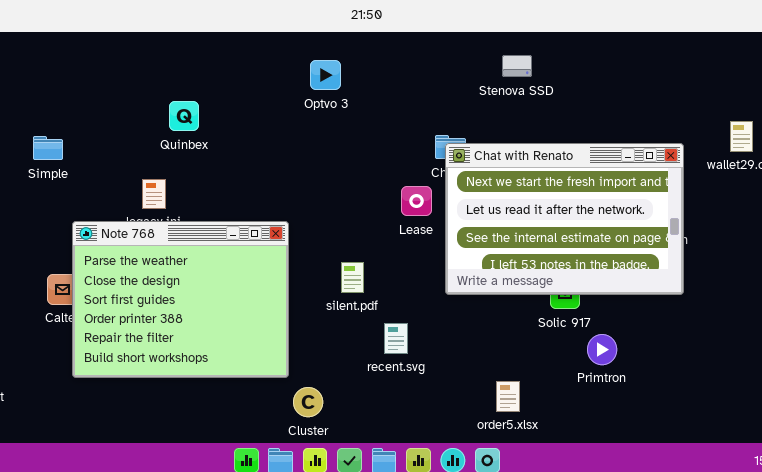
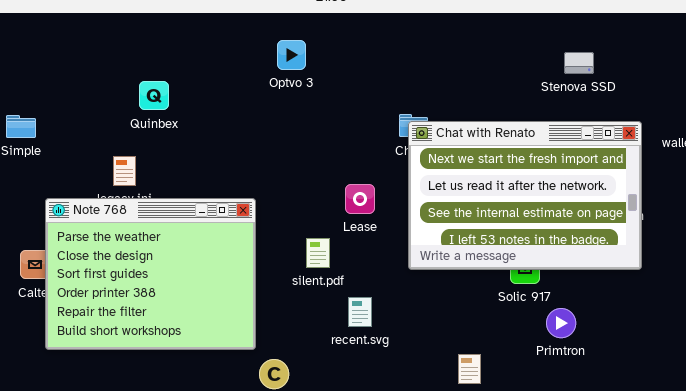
Stenova SSD: [502,55,532,77] -> [564,52,594,74], moved
Lease: [401,186,432,216] -> [345,184,375,214], moved

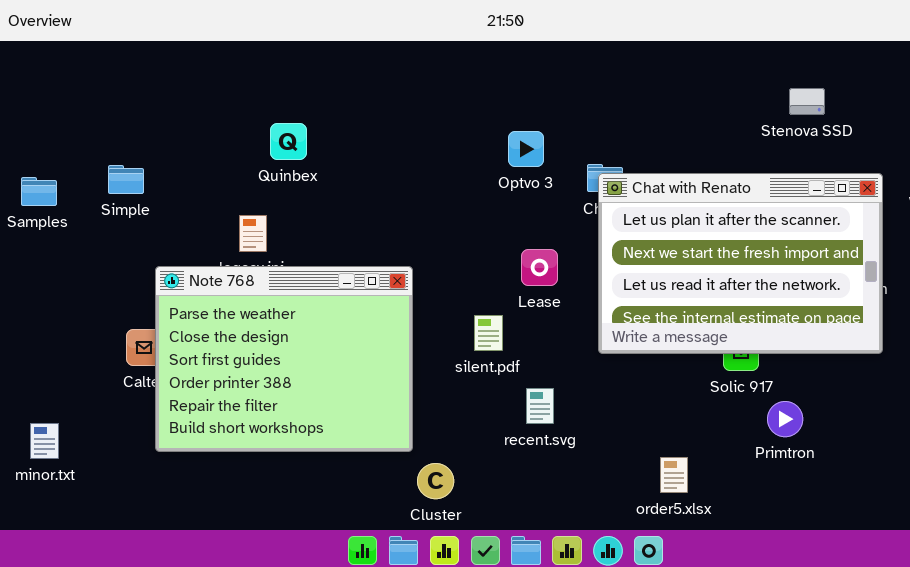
Optvo 3: [277,40,306,70] -> [508,131,544,167], moved
Chat with Renato: [408,121,642,270] -> [598,173,883,354], scrolled up 1 row

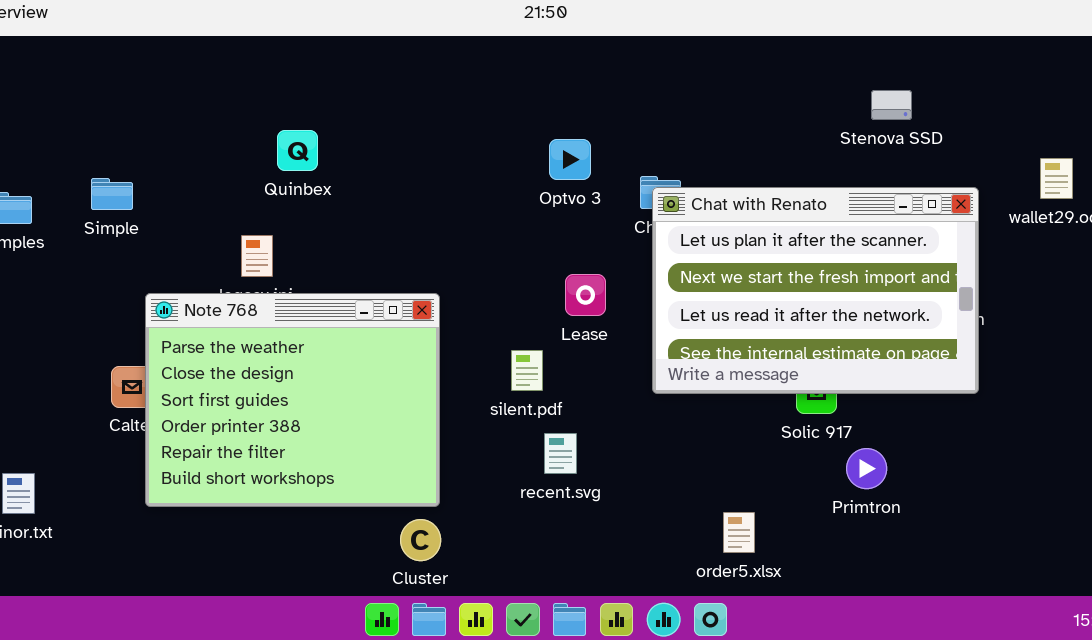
recent.svg: [526,388,554,424] -> [544,433,577,474], moved
Cluster: [417,463,454,499] -> [400,519,441,561], moved

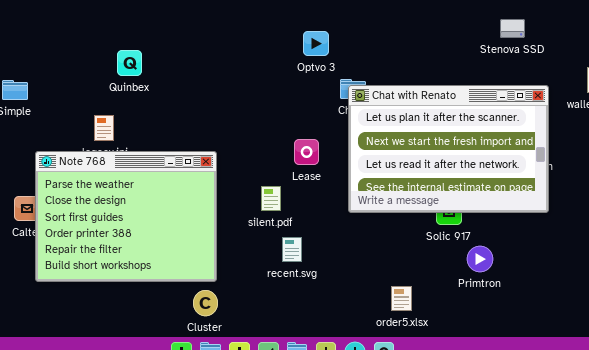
Stenova SSD: [871,90,912,120] -> [500,19,525,38], moved
Optvo 3: [549,139,591,180] -> [303,31,329,56], moved

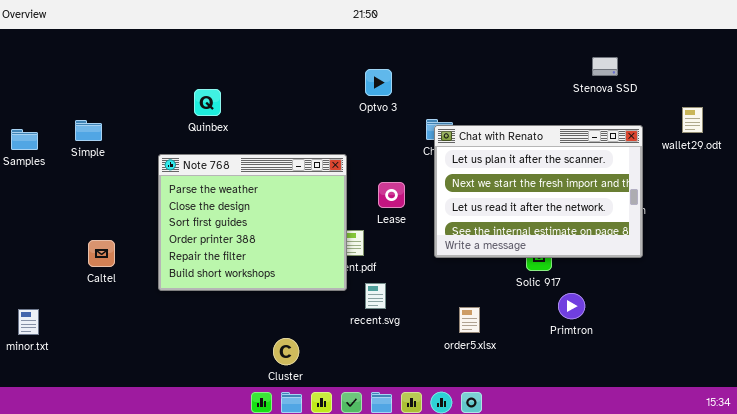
Optvo 3: [303,31,329,56] -> [365,69,392,96], moved
Note 768: [35,151,217,282] -> [158,154,347,291], moved
order5.xlsx: [391,286,412,311] -> [459,307,480,333], moved

